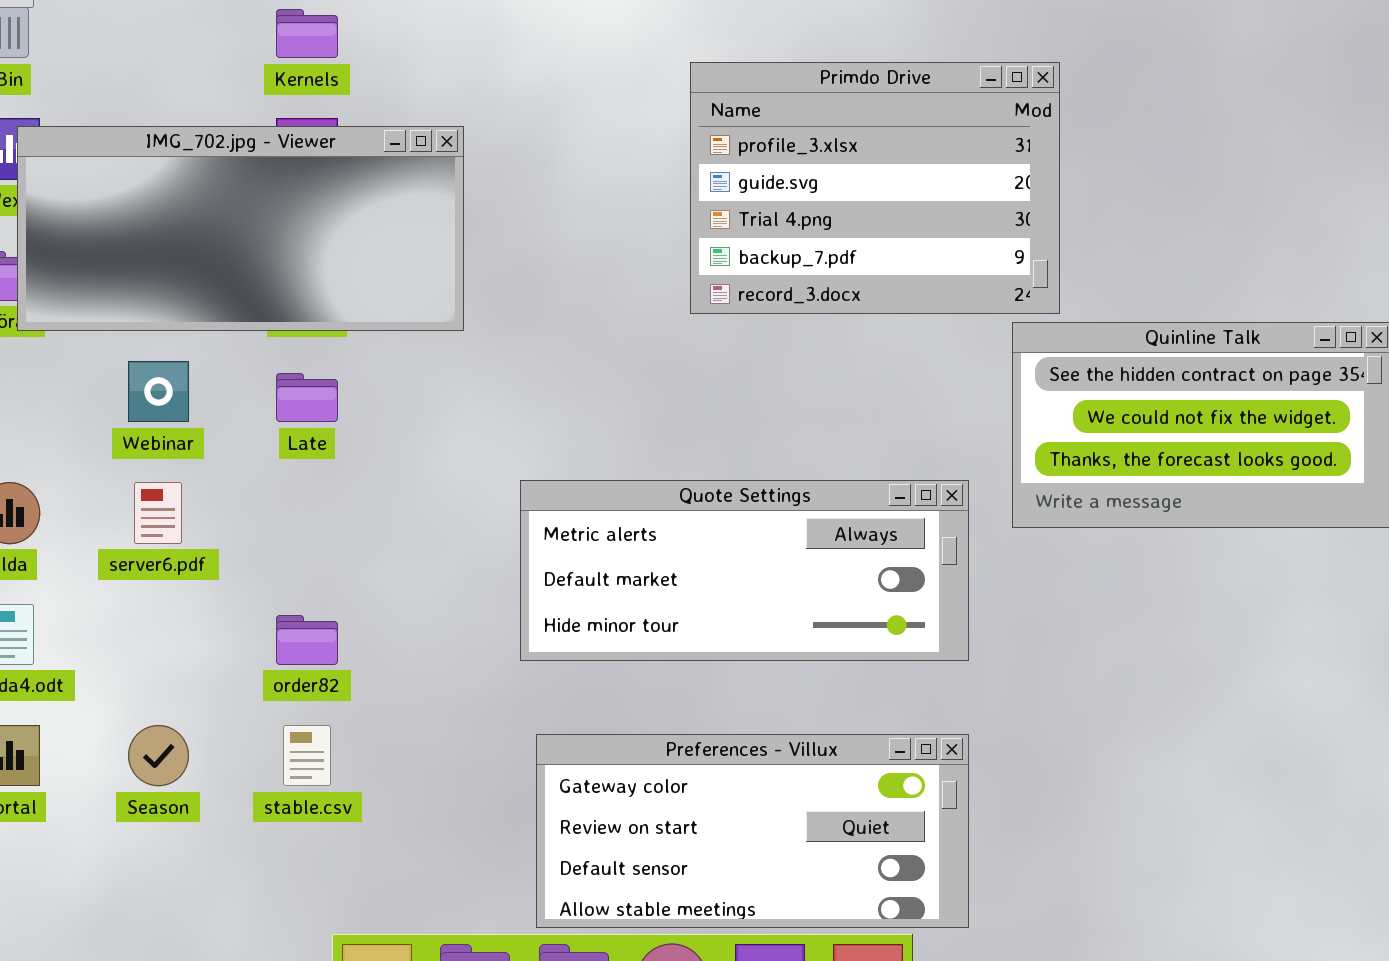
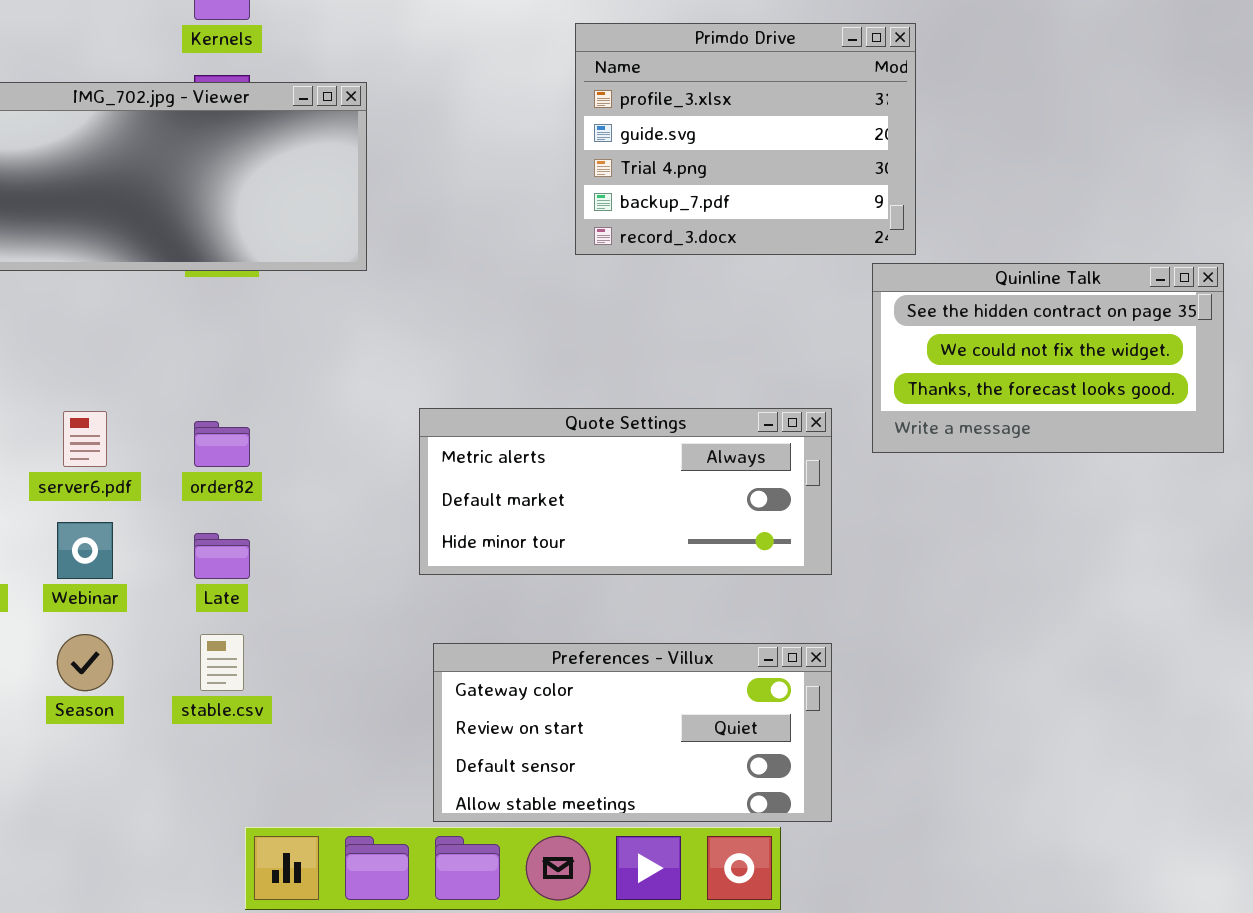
Webinar: [128,361,189,422] -> [57,522,113,579], moved
Late: [276,373,338,422] -> [194,533,250,579], moved
order82: [276,615,338,665] -> [194,421,250,467], moved

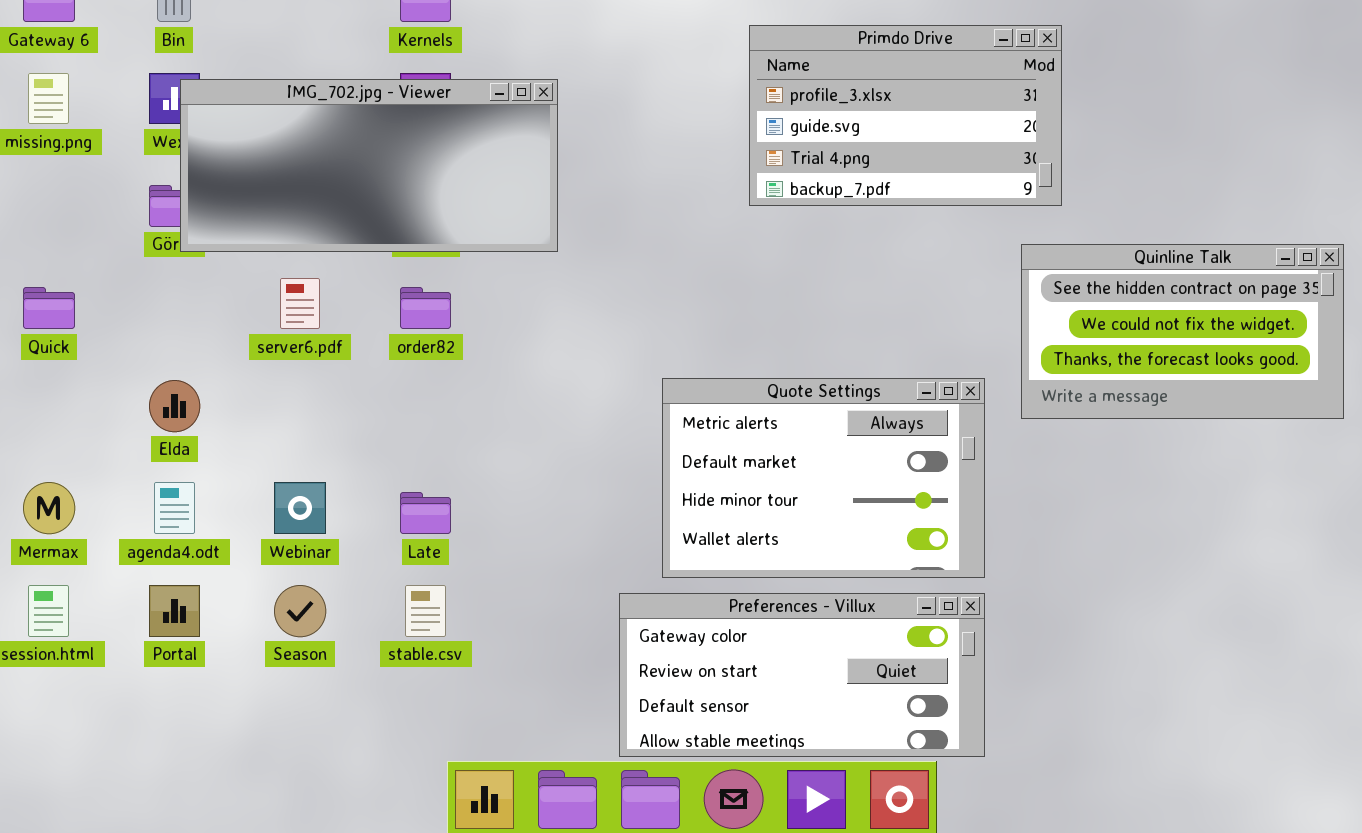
Primdo Drive: [575,23,916,255] -> [749,25,1062,206], resized
Quote Settings: [419,408,832,575] -> [662,378,985,578], resized
server6.pdf: [63,411,107,467] -> [280,278,320,329], moved
order82: [194,421,250,467] -> [400,287,451,329], moved

